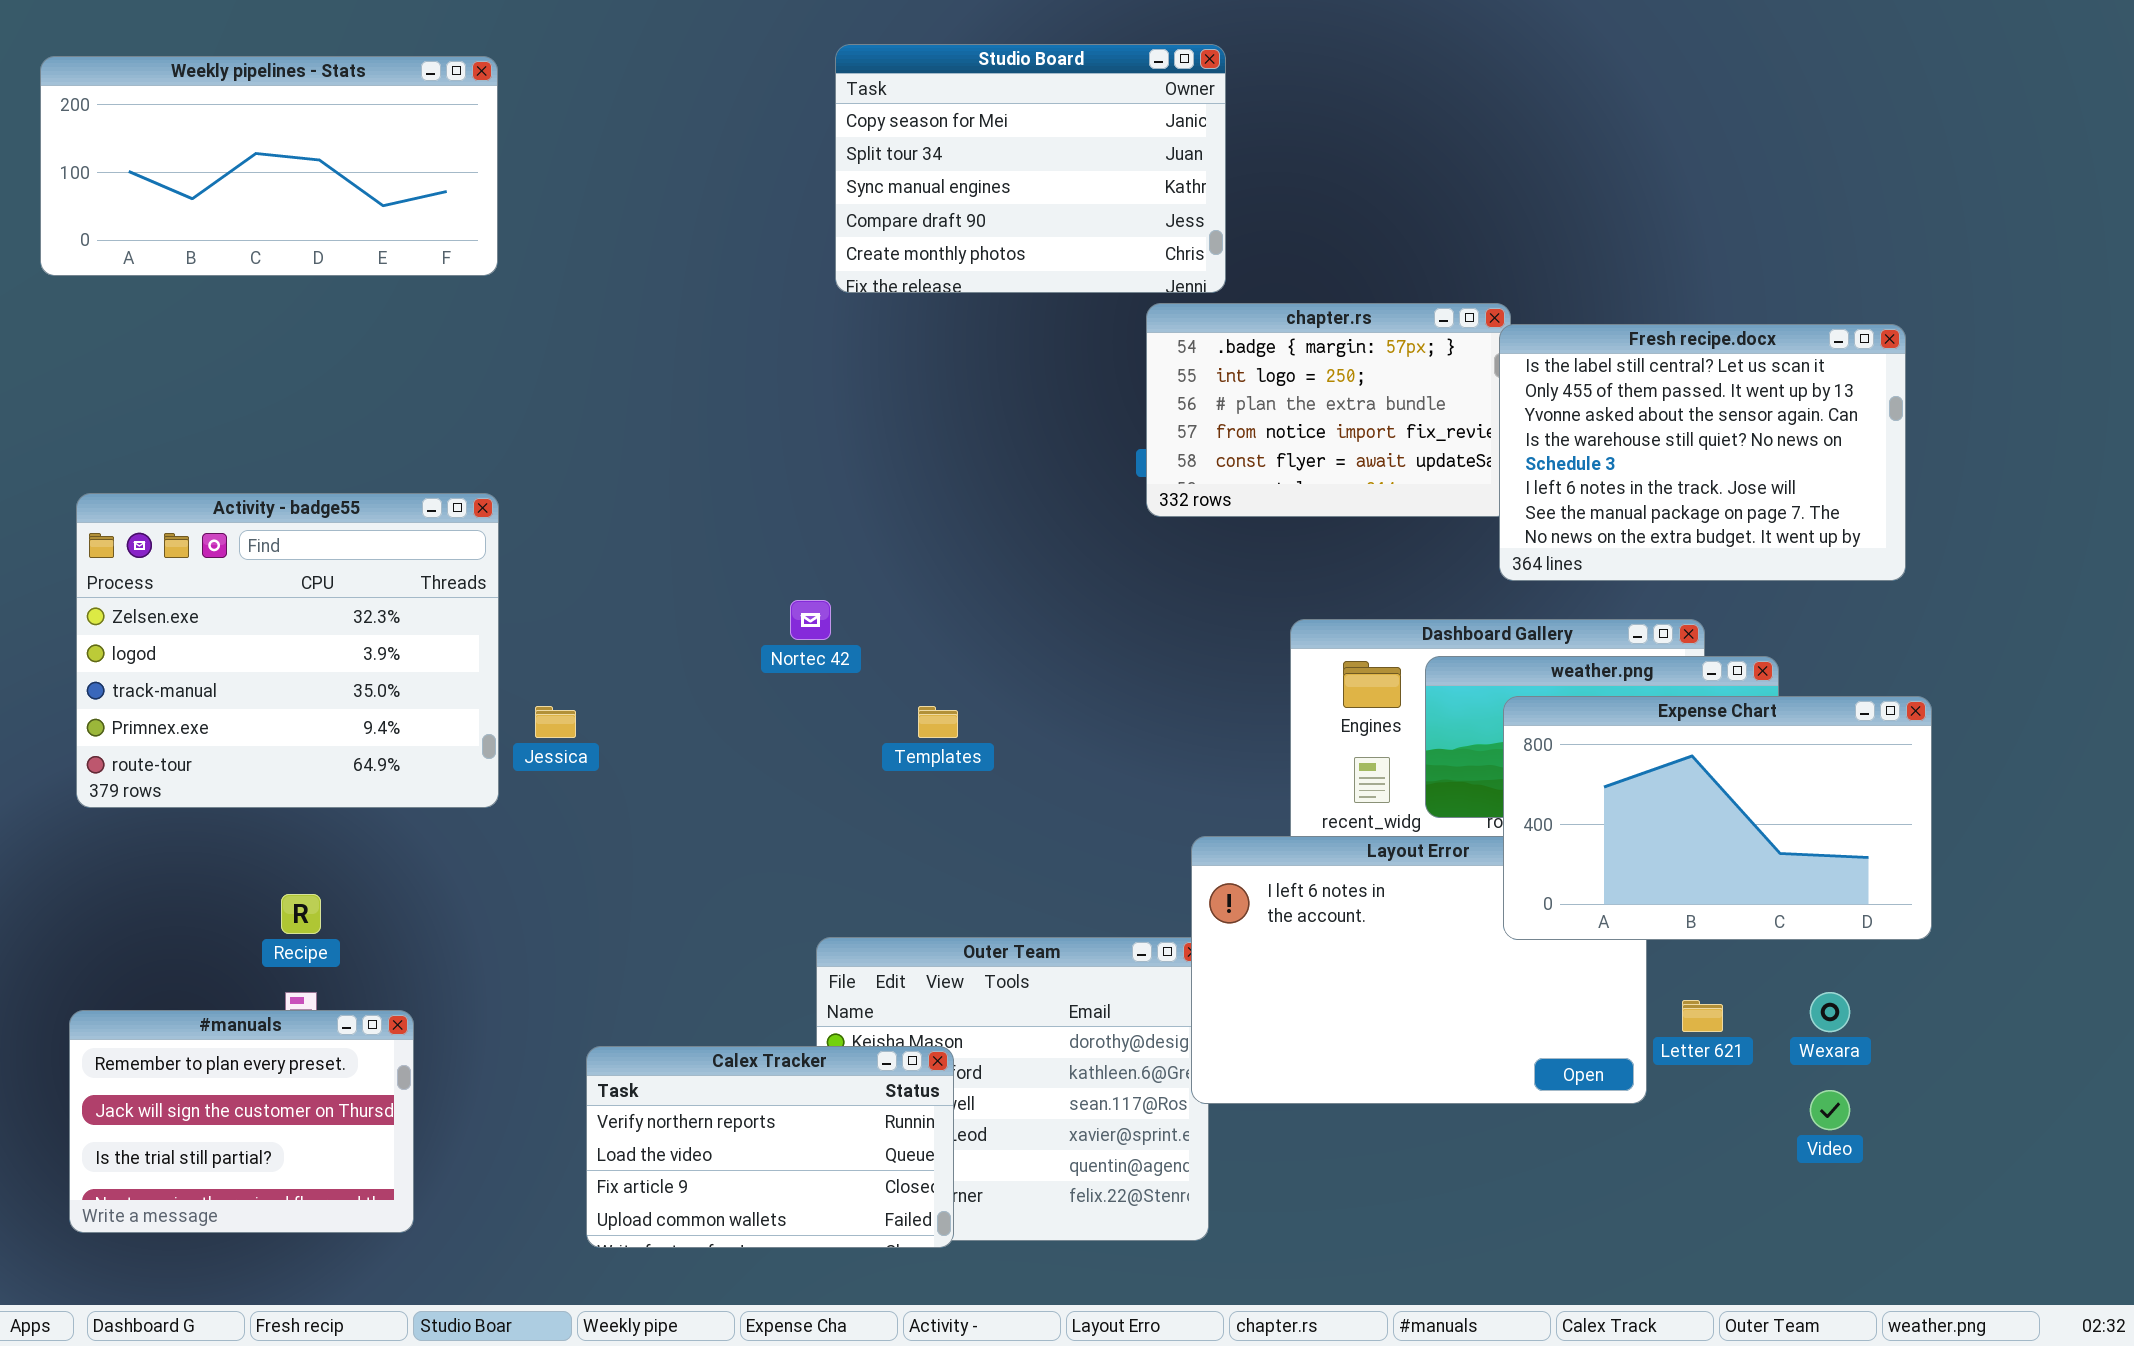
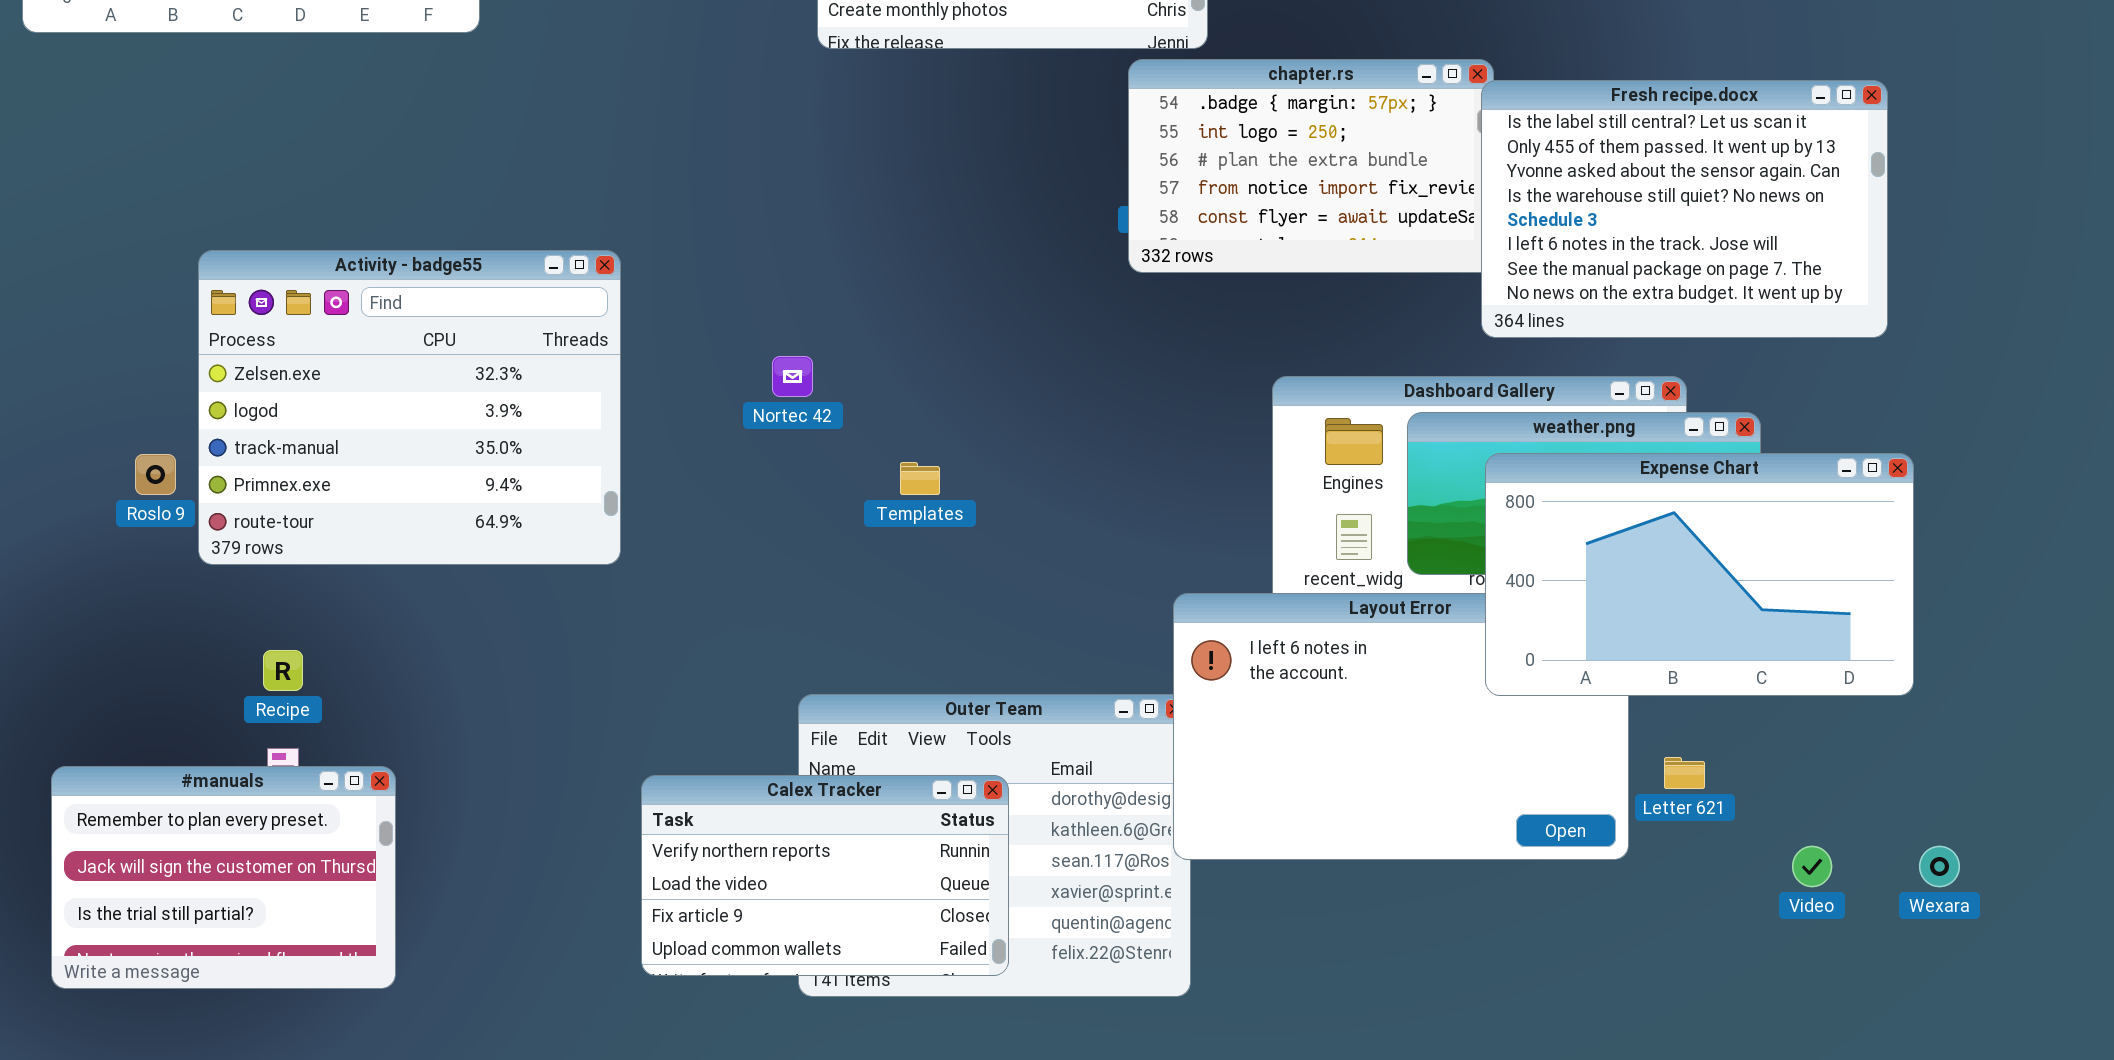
Activity - badge55: [76,493,499,808] -> [198,250,621,565], moved
Wexara: [1810,992,1850,1032] -> [1919,846,1960,887], moved
Calex Tracker: [586,1046,954,1248] -> [641,775,1009,976], moved

